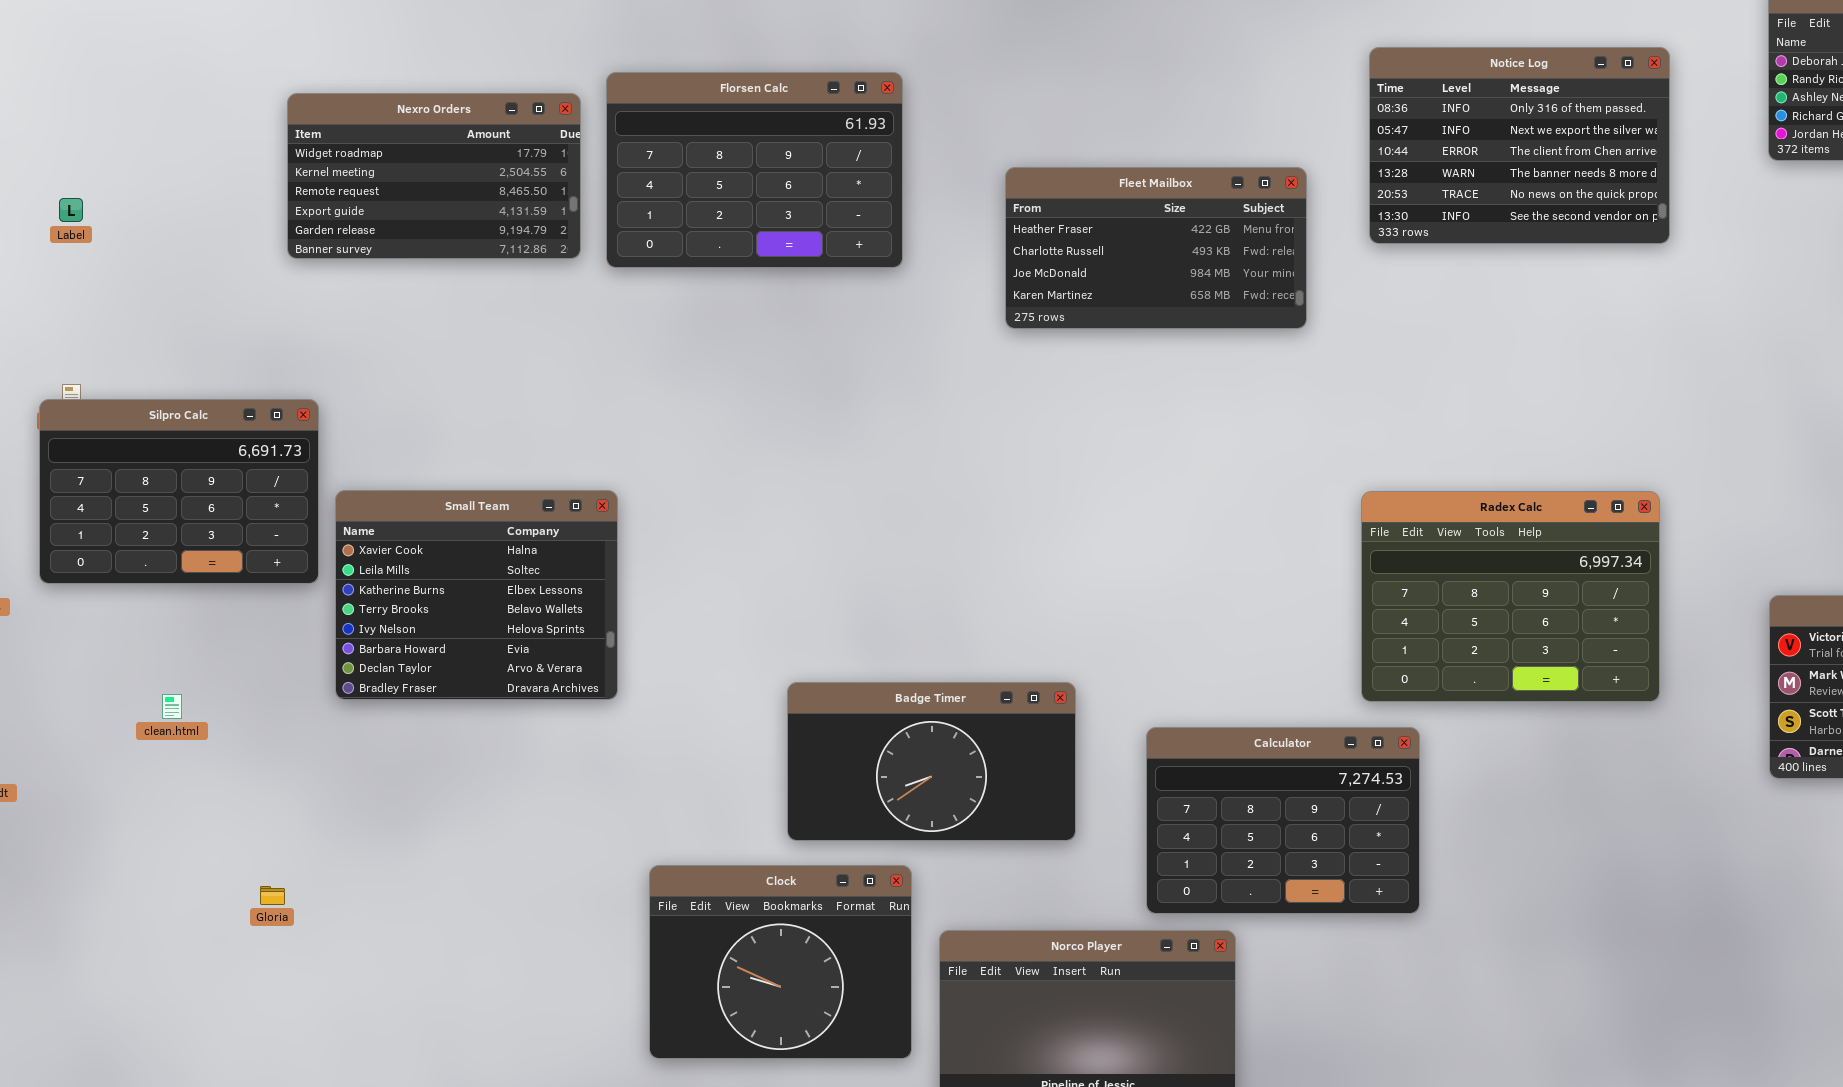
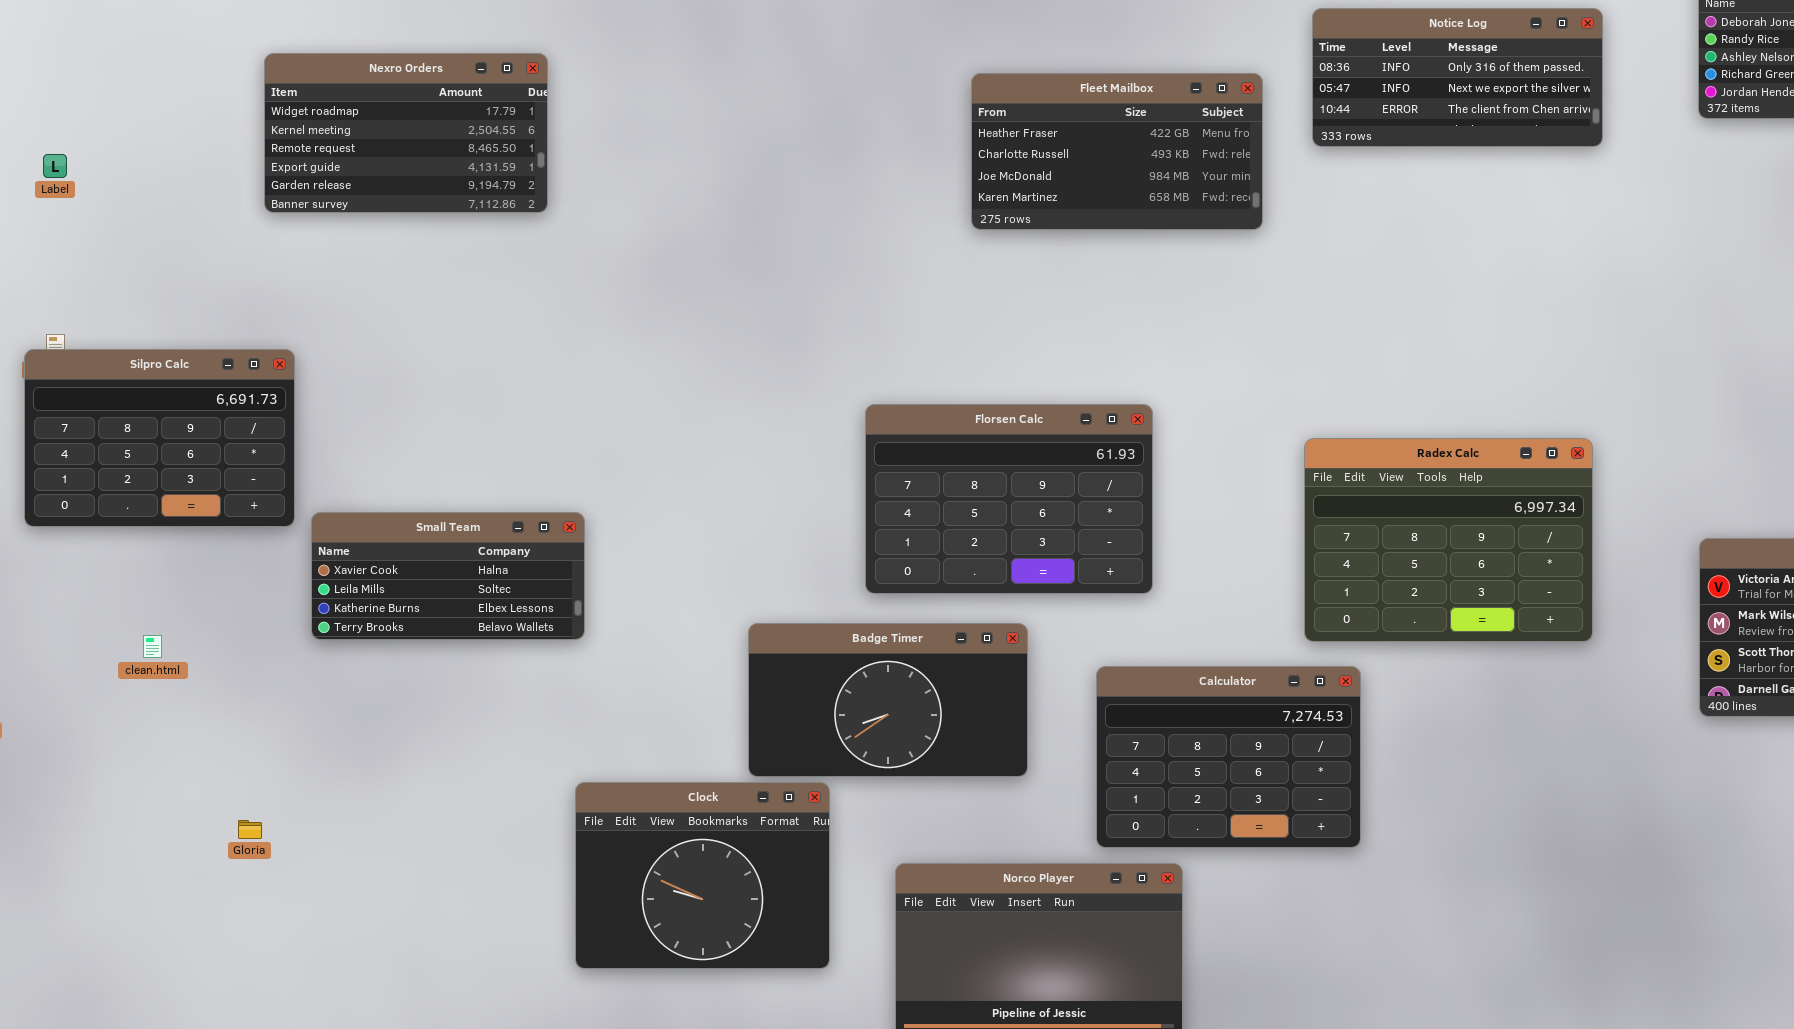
Notice Log: [1369,47,1670,244] -> [1312,8,1603,147], resized
Florsen Calc: [606,72,903,268] -> [865,404,1153,594], moved
Fleet Mailbox: [1005,167,1307,329] -> [971,73,1263,230], moved
Small Team: [335,490,618,700] -> [311,512,585,640], resized
Clock: [649,865,912,1059] -> [575,782,830,969], moved

